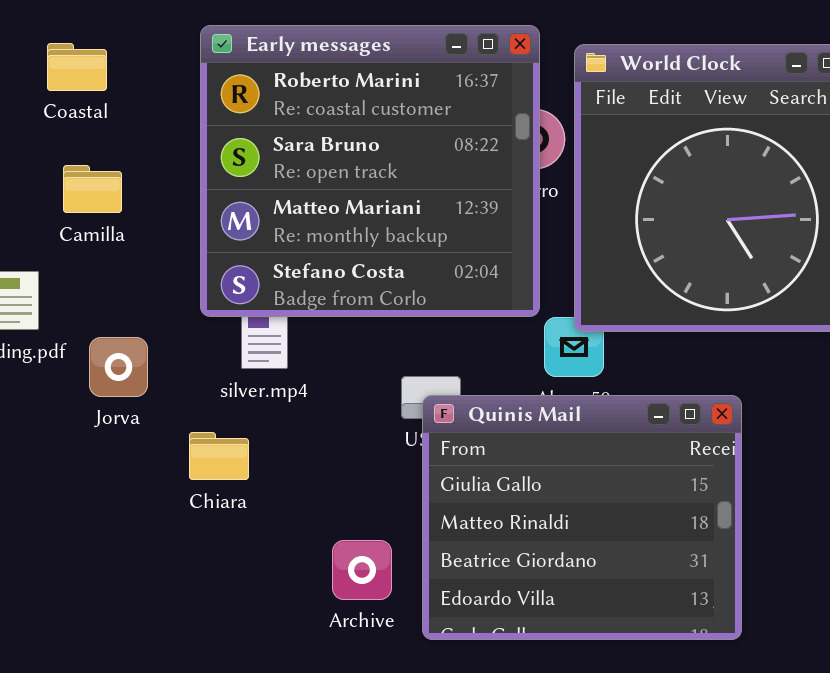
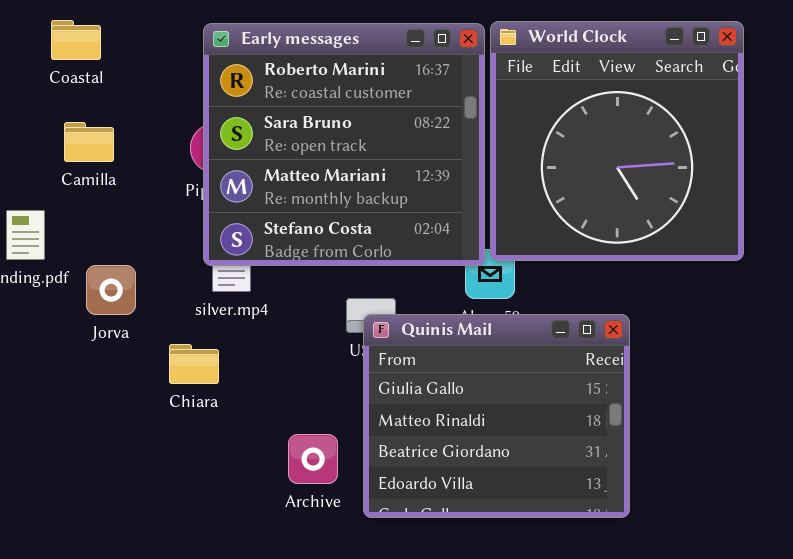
Early messages: [200,25,540,317] -> [203,23,485,266], moved

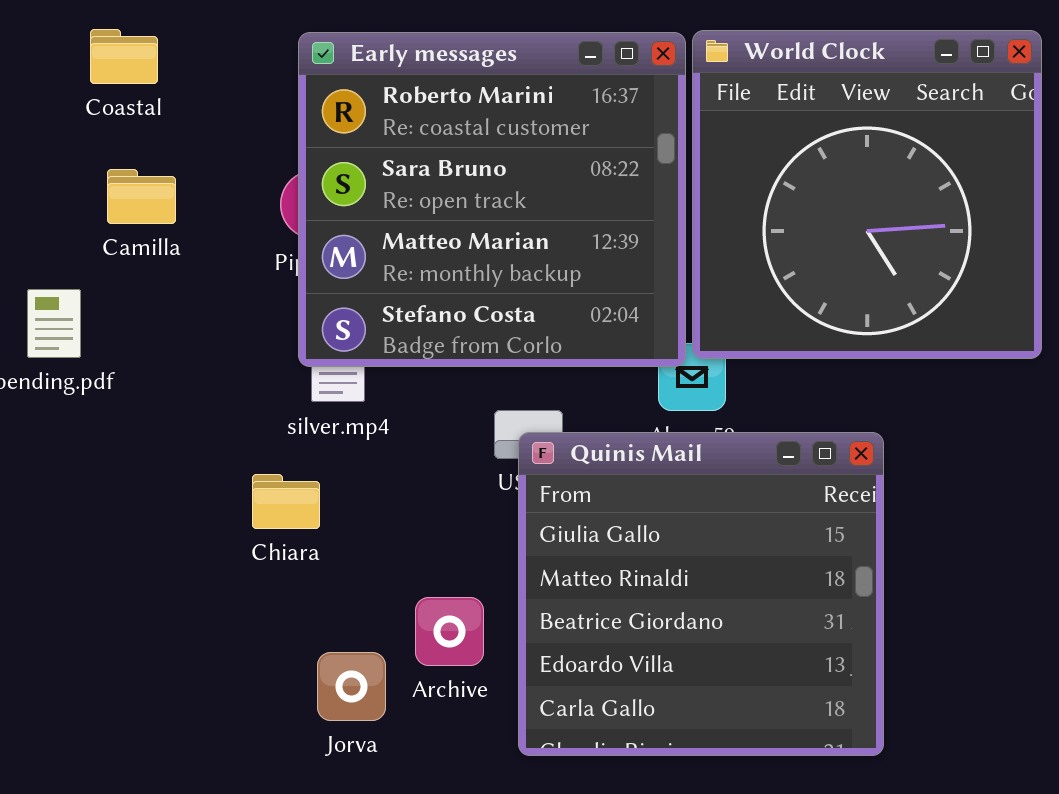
Jorva: [86,265,136,315] -> [317,652,386,721], moved
Quinis Mail: [363,314,630,518] -> [518,432,884,756], resized

